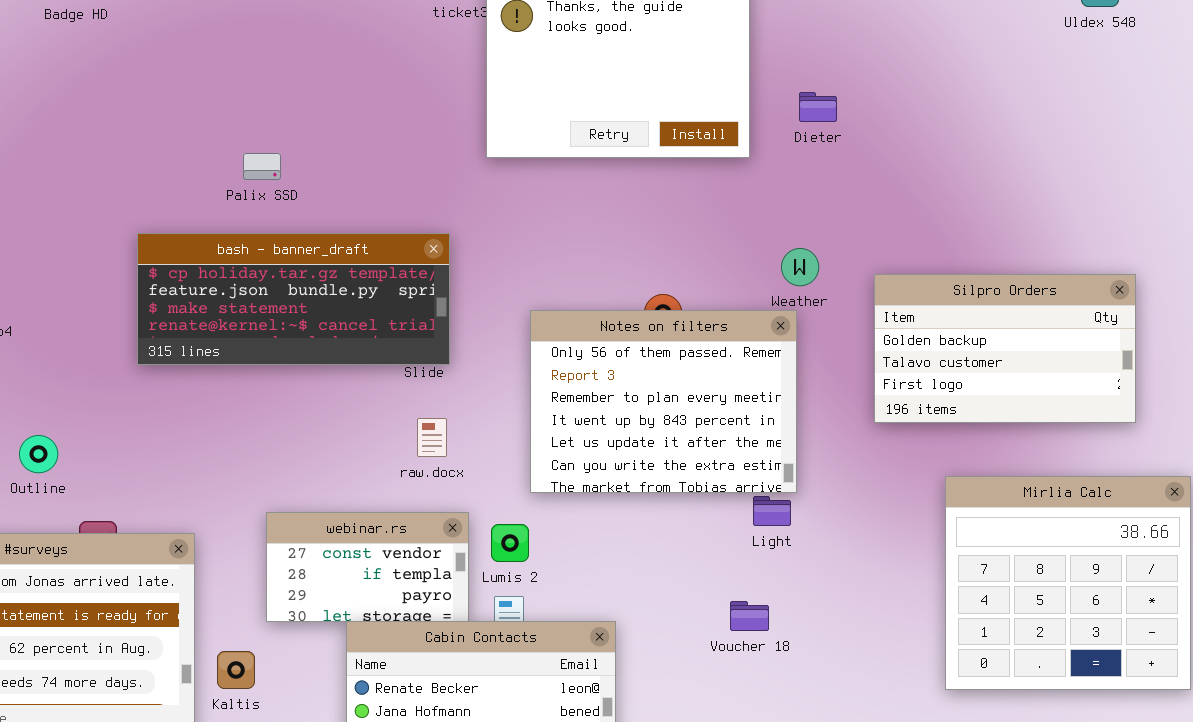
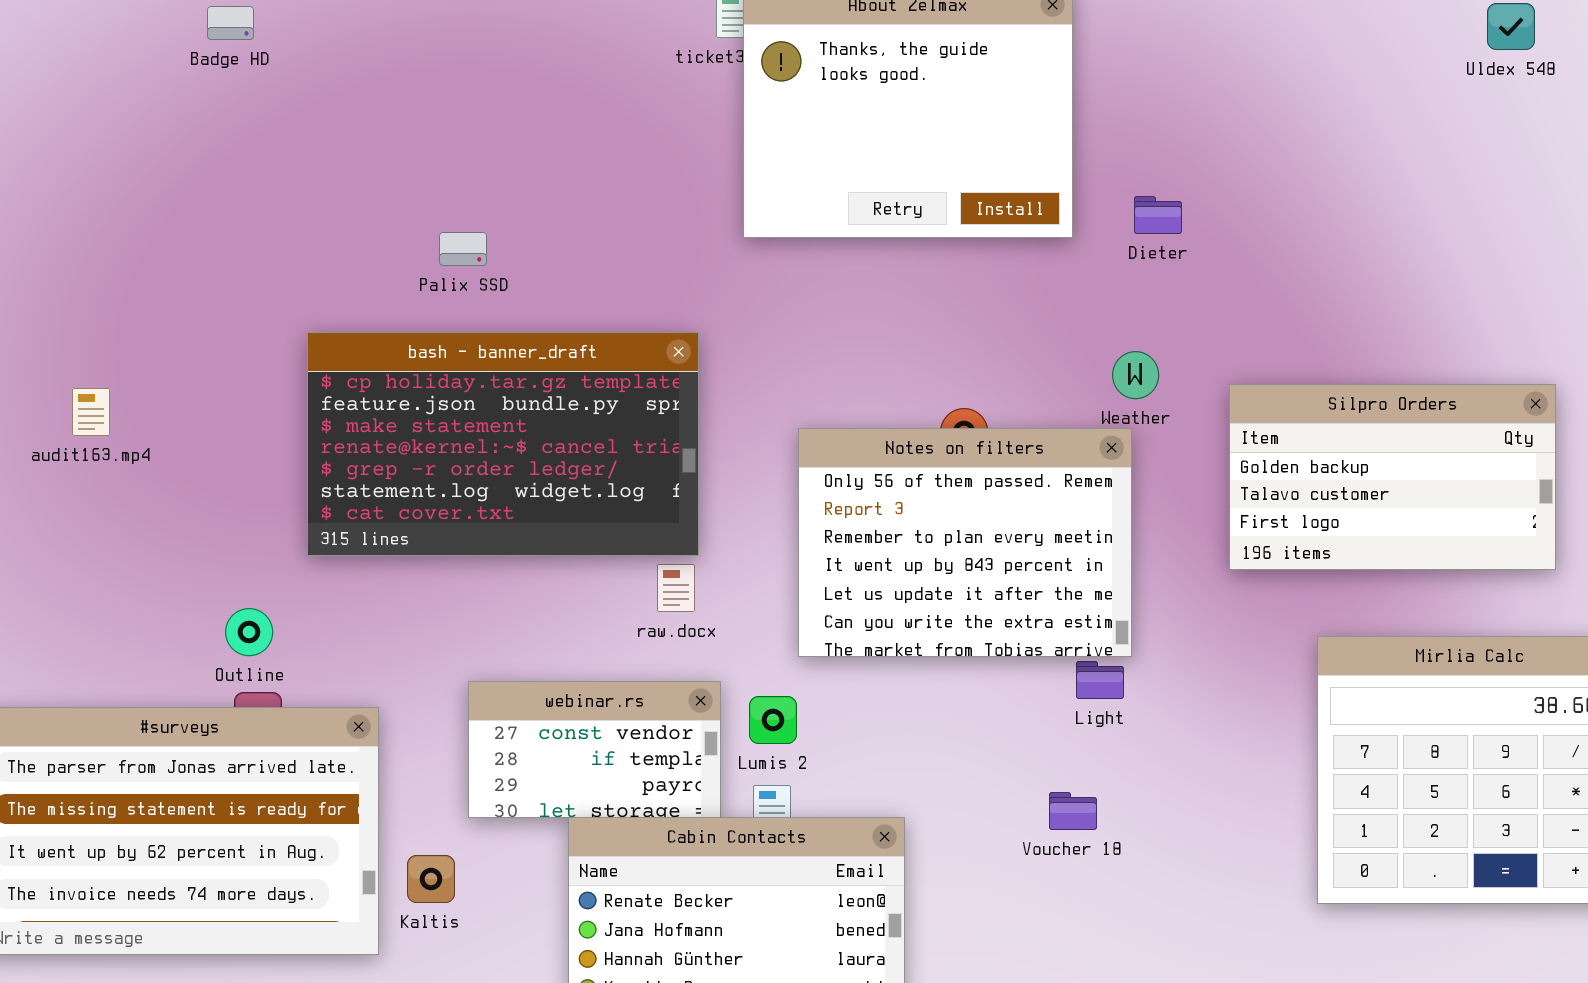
Dieter: [799,92,837,122] -> [1134,196,1182,234], moved
bash - banner_draft: [137,233,450,365] -> [307,332,699,556], resized
Outline: [19,435,58,473] -> [225,608,273,656], moved

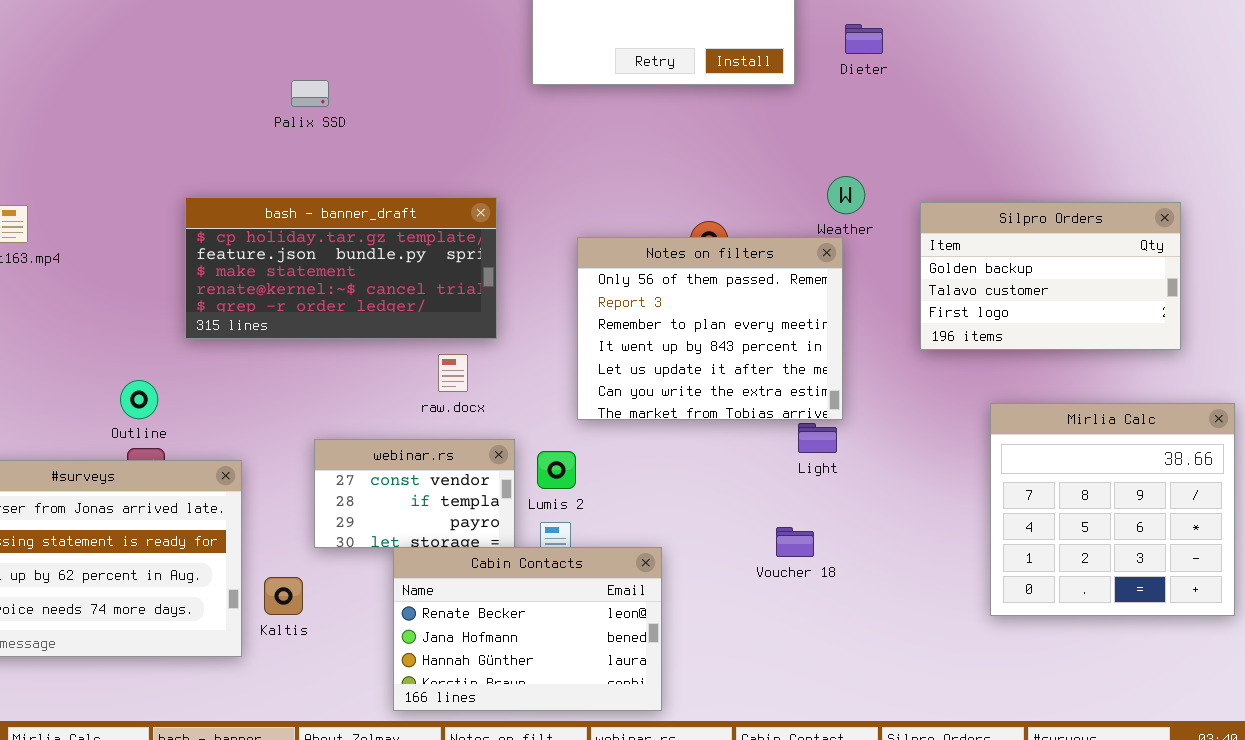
Dieter: [1134,196,1182,234] -> [845,24,883,54], moved
bash - banner_draft: [307,332,699,556] -> [185,197,497,339], resized
raw.docx: [657,564,695,612] -> [438,354,468,392], moved

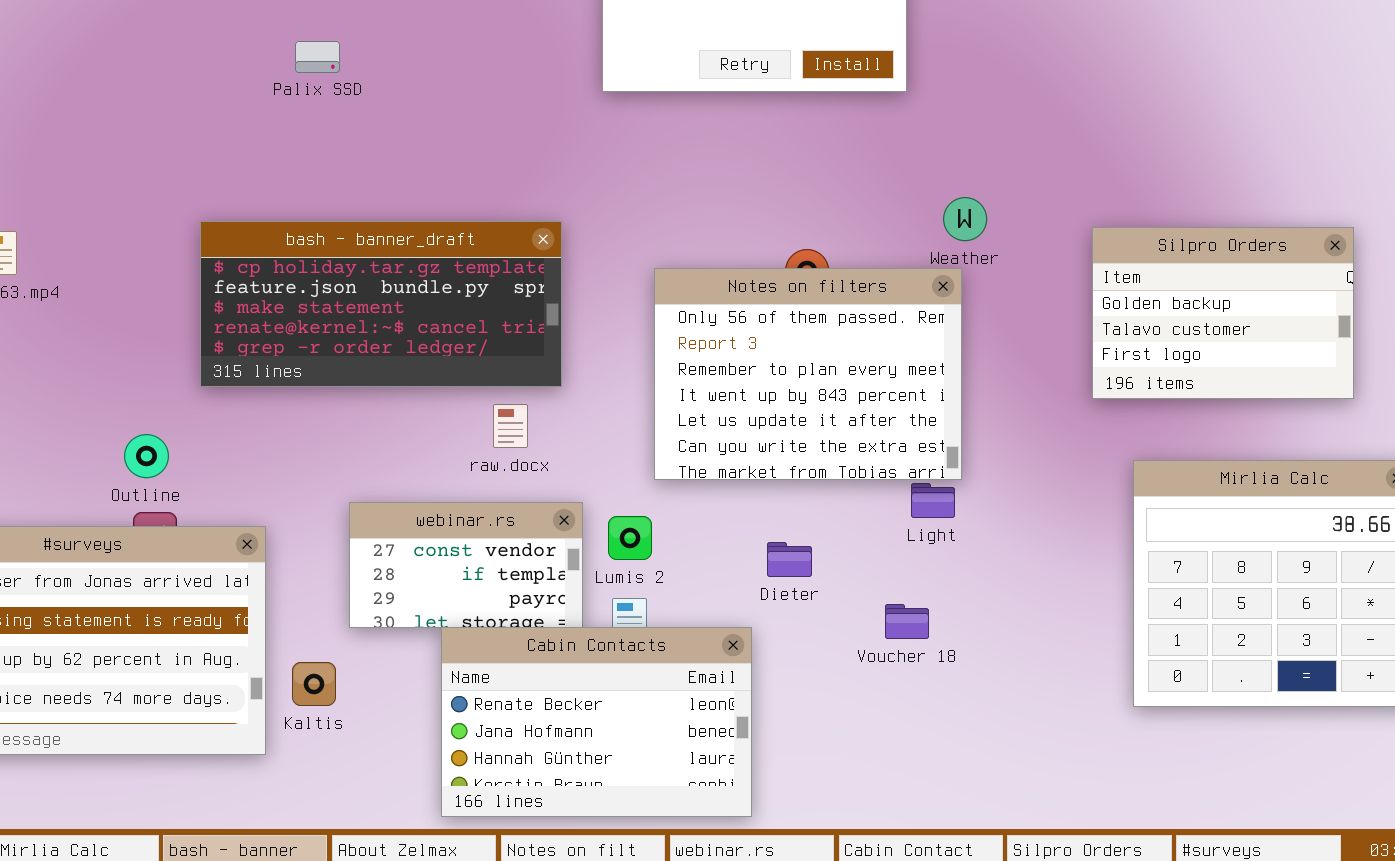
Dieter: [845,24,883,54] -> [767,542,812,577], moved
Palix SSD: [291,80,329,107] -> [295,41,340,73], moved
Silpro Orders: [920,202,1181,350] -> [1092,227,1354,399], resized

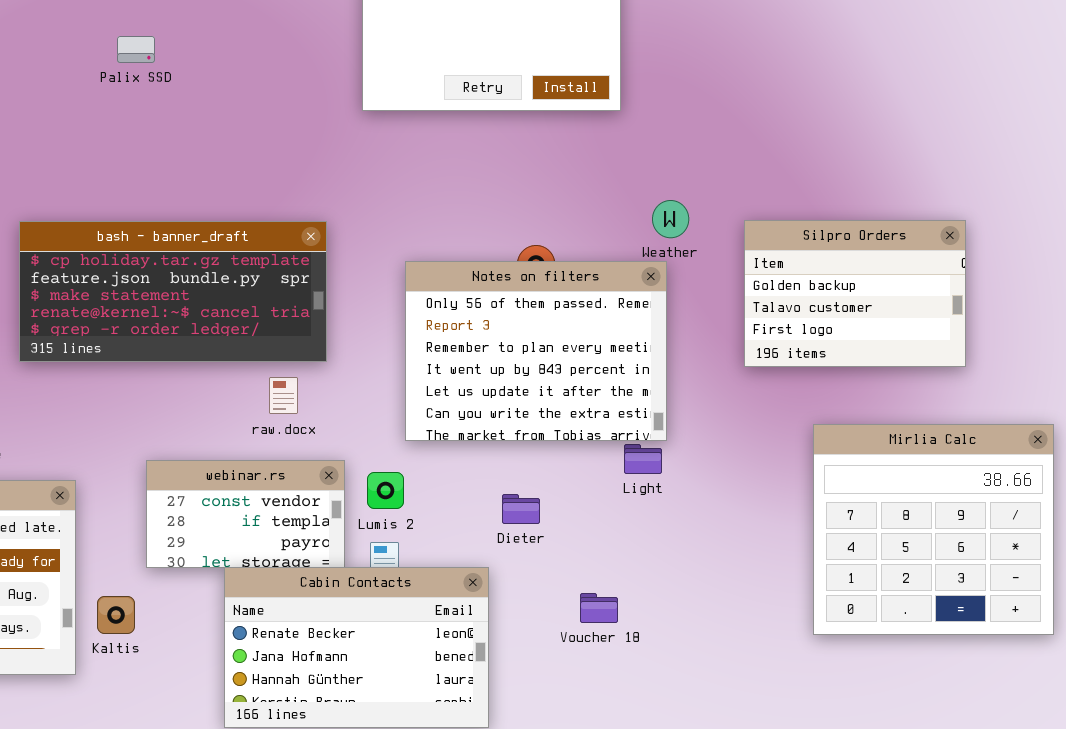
Palix SSD: [295,41,340,73] -> [117,36,155,63], moved
Silpro Orders: [1092,227,1354,399] -> [744,220,966,367], moved
Voucher 18: [885,604,929,639] -> [580,593,618,623], moved

